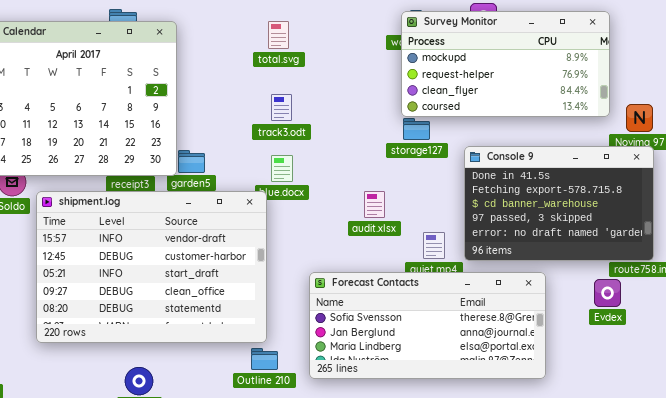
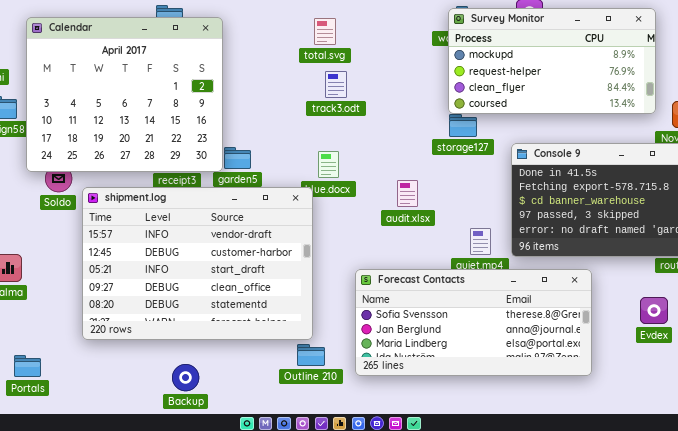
track3.odt: [271,94,292,121] -> [325,71,347,98], moved
audit.xlsx: [364,191,385,218] -> [397,180,418,207], moved
Evdex: [594,279,621,307] -> [640,297,668,324], moved

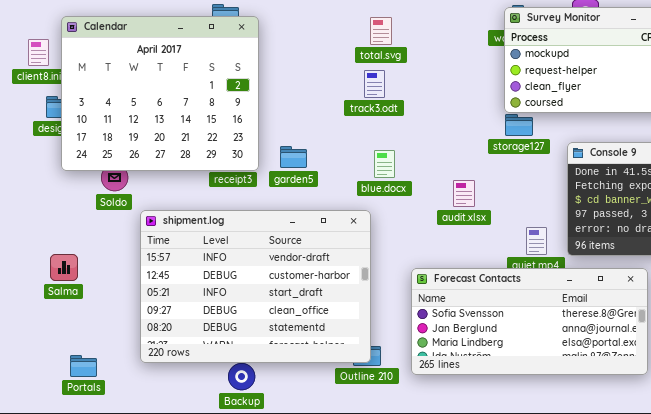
Calendar: [26,17,223,172] -> [61,16,259,171], moved
track3.odt: [325,71,347,98] -> [364,70,385,98], moved
shipment.log: [82,187,313,340] -> [140,210,371,363], moved

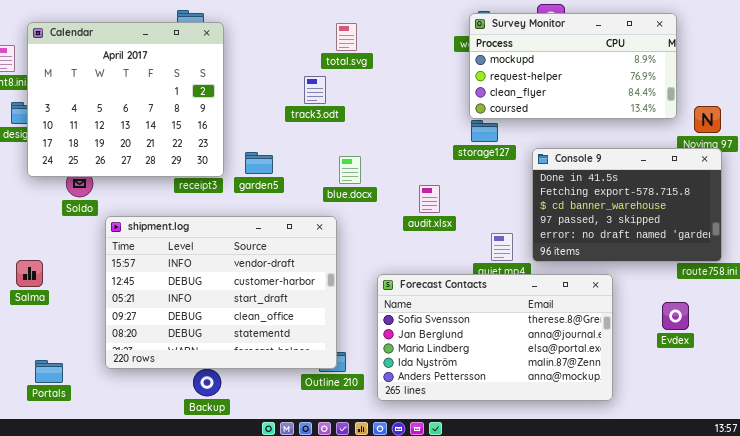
track3.odt: [364,70,385,98] -> [304,76,326,104], moved
Forecast Contacts: [411,268,648,375] -> [377,274,613,401], resized

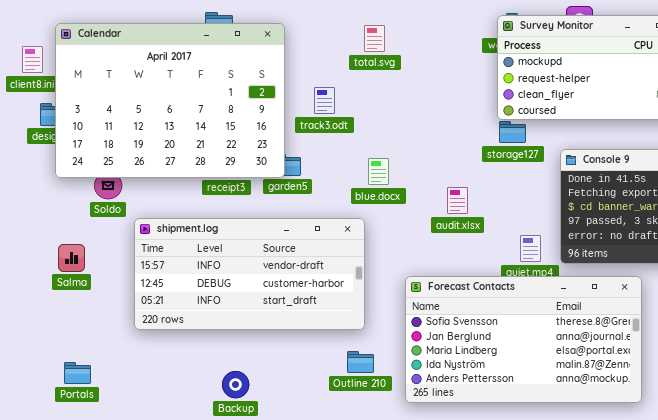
Calendar: [27,22,224,177] -> [55,23,285,178], resized
track3.odt: [304,76,326,104] -> [314,87,335,114], moved
shipment.log: [105,216,337,369] -> [134,218,365,330], resized
Salma: [16,260,43,287] -> [58,244,85,272], moved

